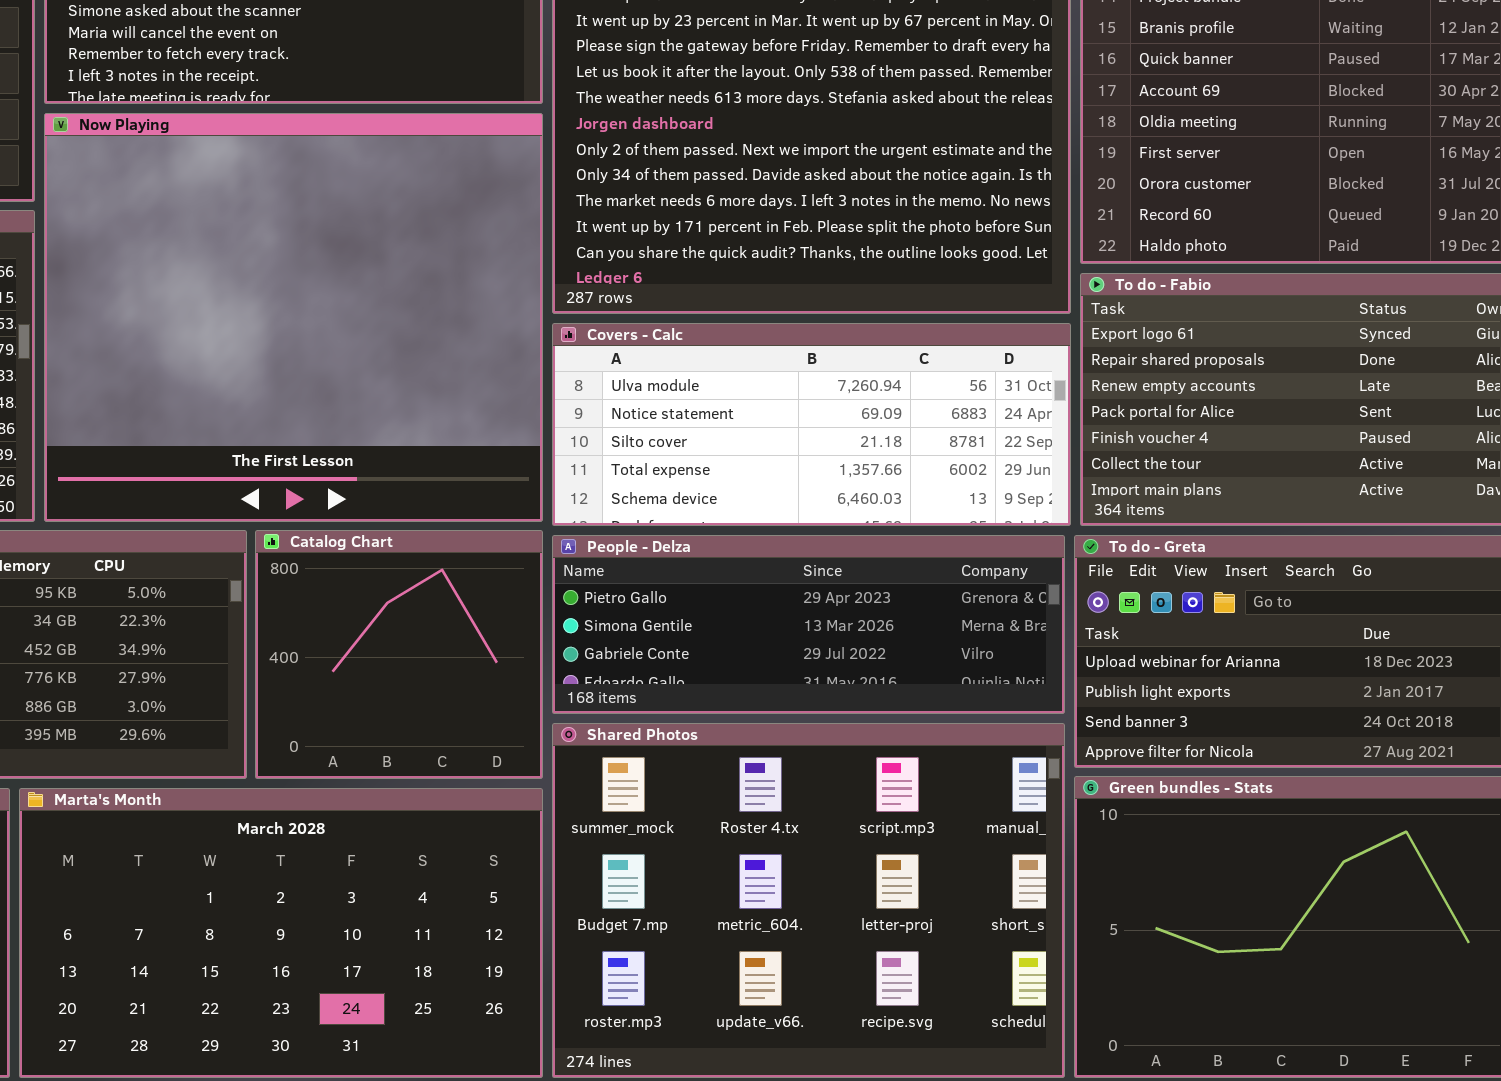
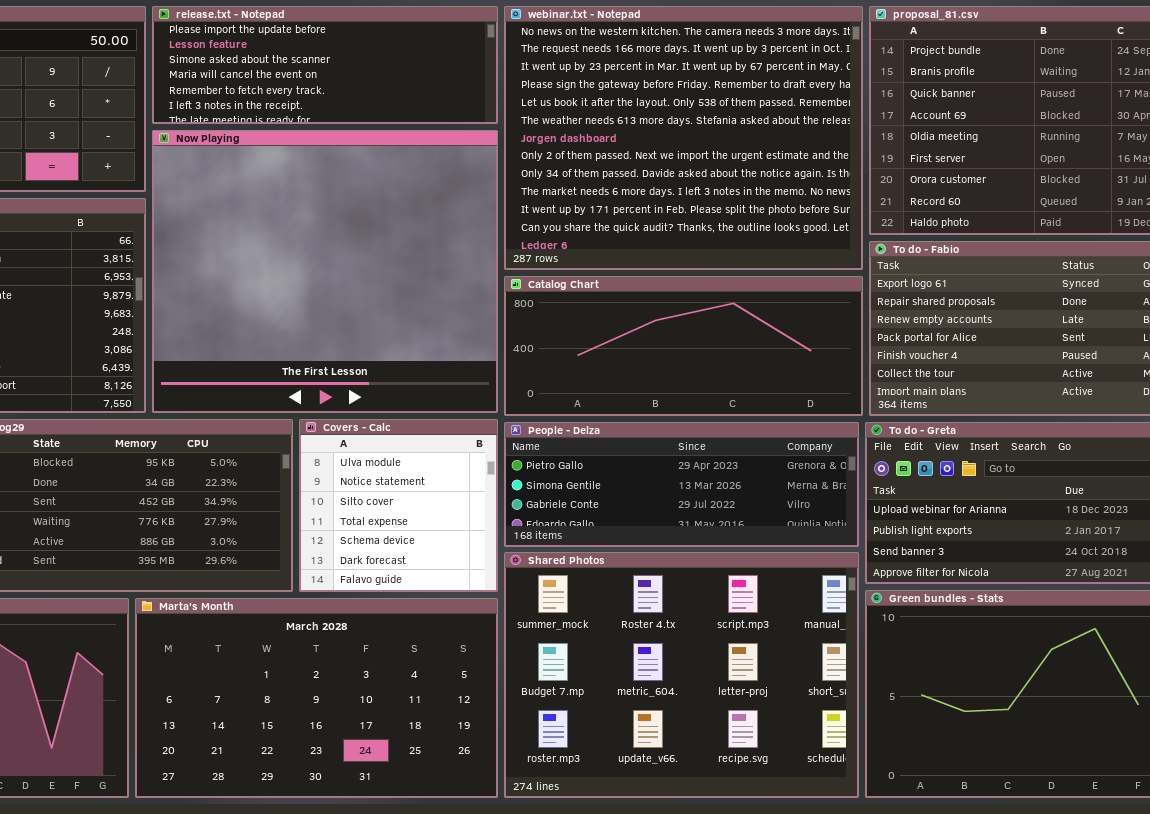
Covers - Calc: [552,323,1071,526] -> [299,419,498,592], moved, resized
Catalog Chart: [255,530,543,779] -> [504,276,863,416], moved, resized

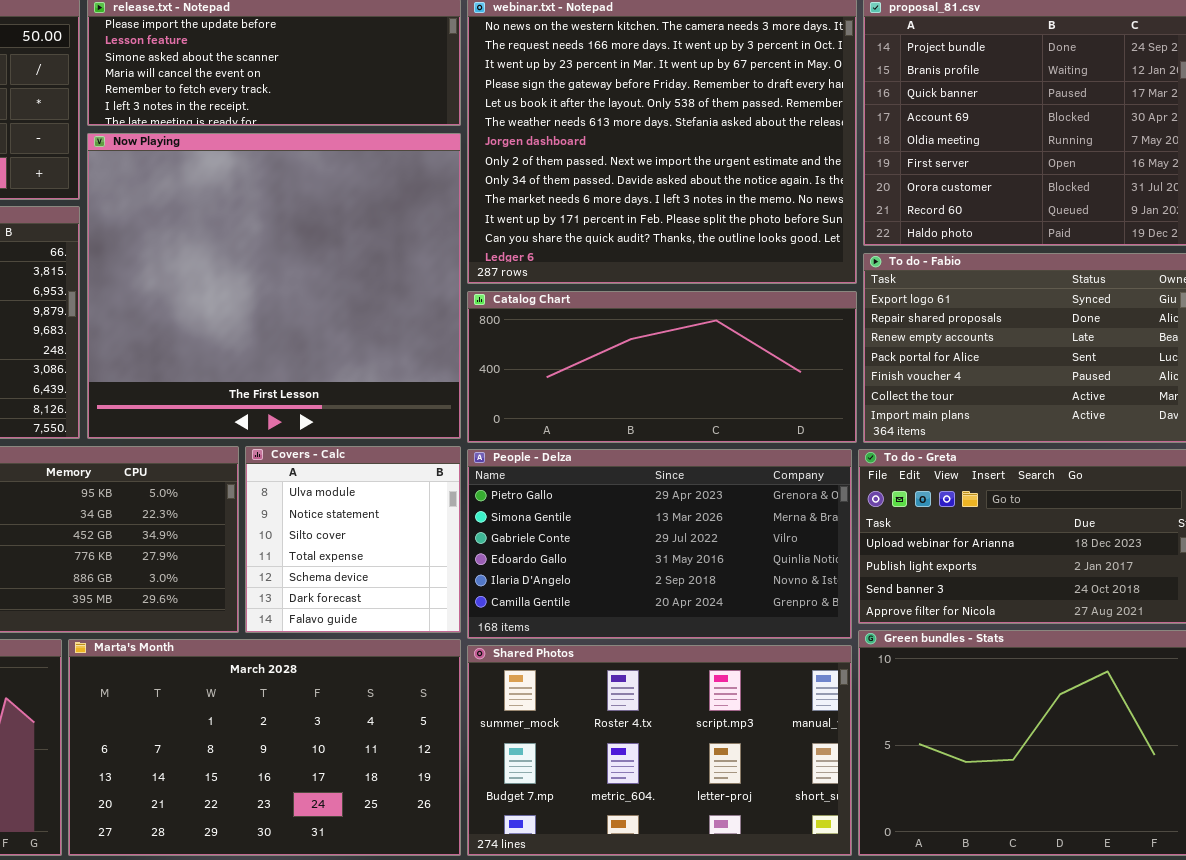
People - Delza: [504,422,859,547] -> [467,449,852,639], resized
Shared Photos: [504,552,859,798] -> [467,645,852,856], resized

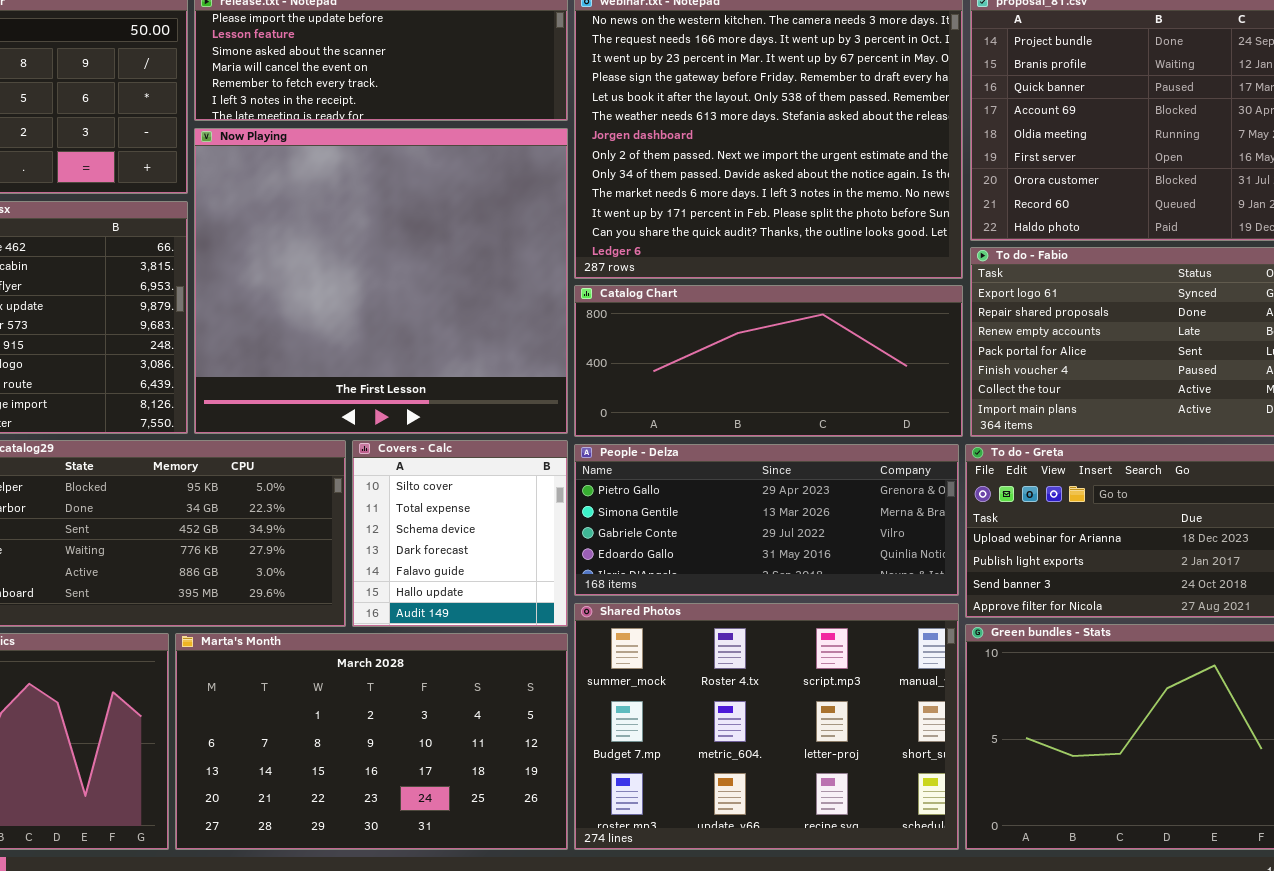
Covers - Calc: [245,446,461,633] -> [352,440,568,627], scrolled down 2 rows
People - Delza: [467,449,852,639] -> [574,444,959,596], resized
Shared Photos: [467,645,852,856] -> [574,603,959,850], resized

